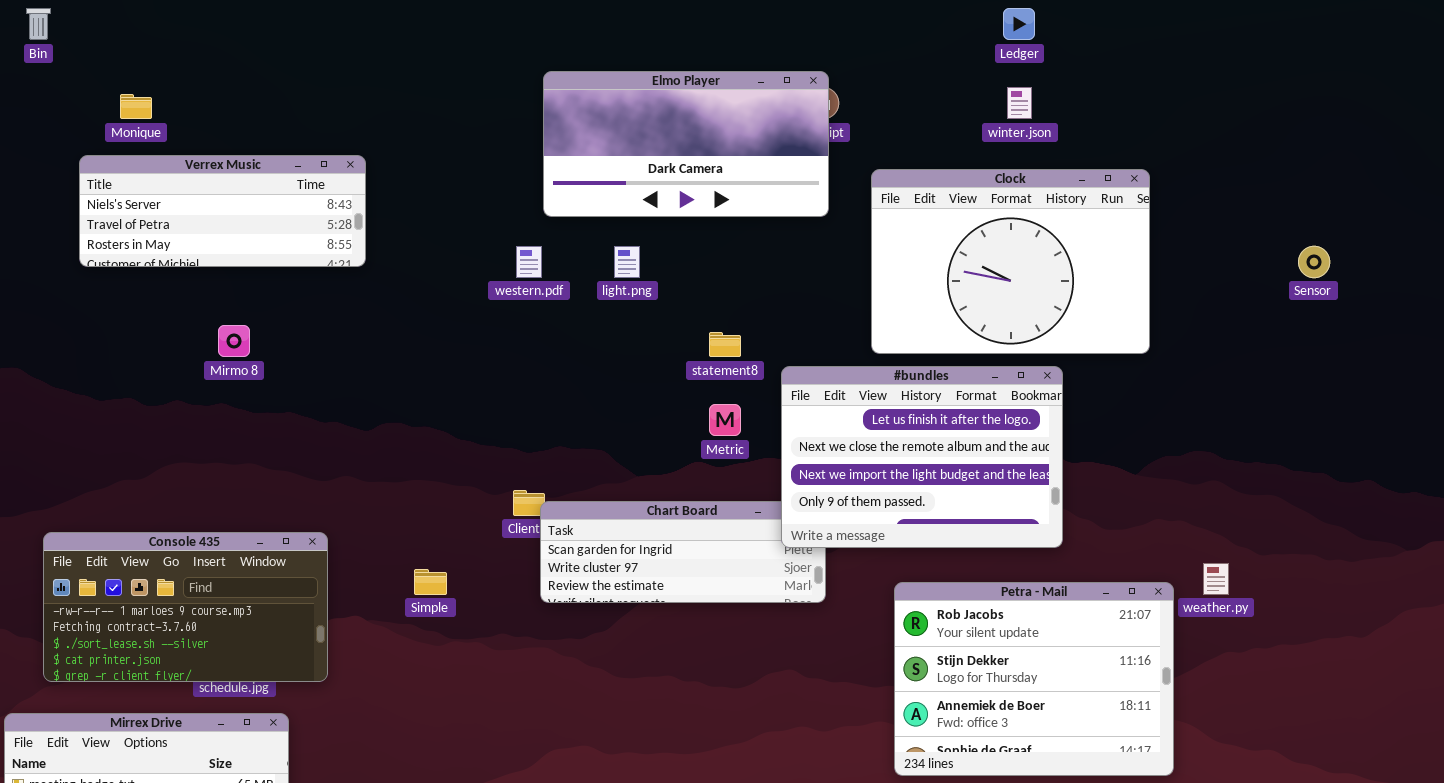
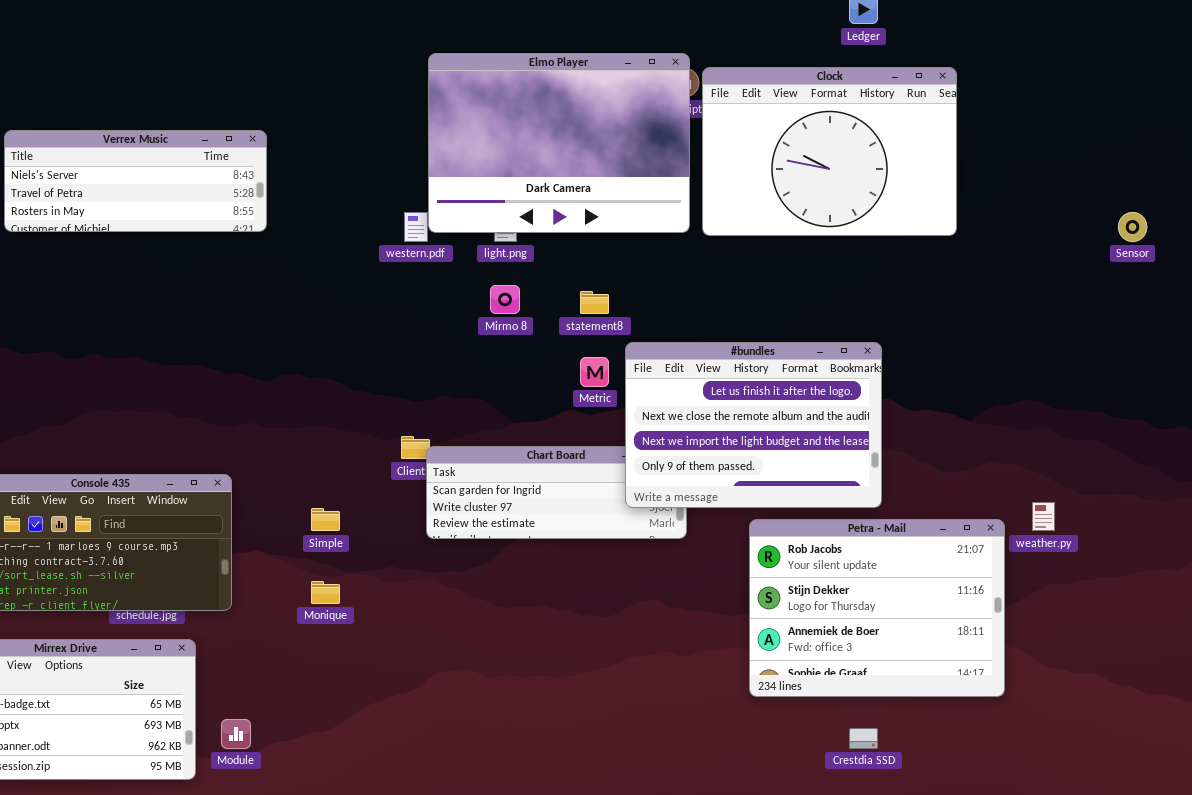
Elmo Player: [543,71,829,217] -> [428,53,690,233], resized
Monique: [120,94,152,119] -> [311,581,340,604], moved
Clock: [871,169,1150,354] -> [702,67,957,236], moved
Mirmo 8: [218,325,250,357] -> [490,285,520,314], moved
#bundles: [781,366,1063,548] -> [625,342,882,508], moved

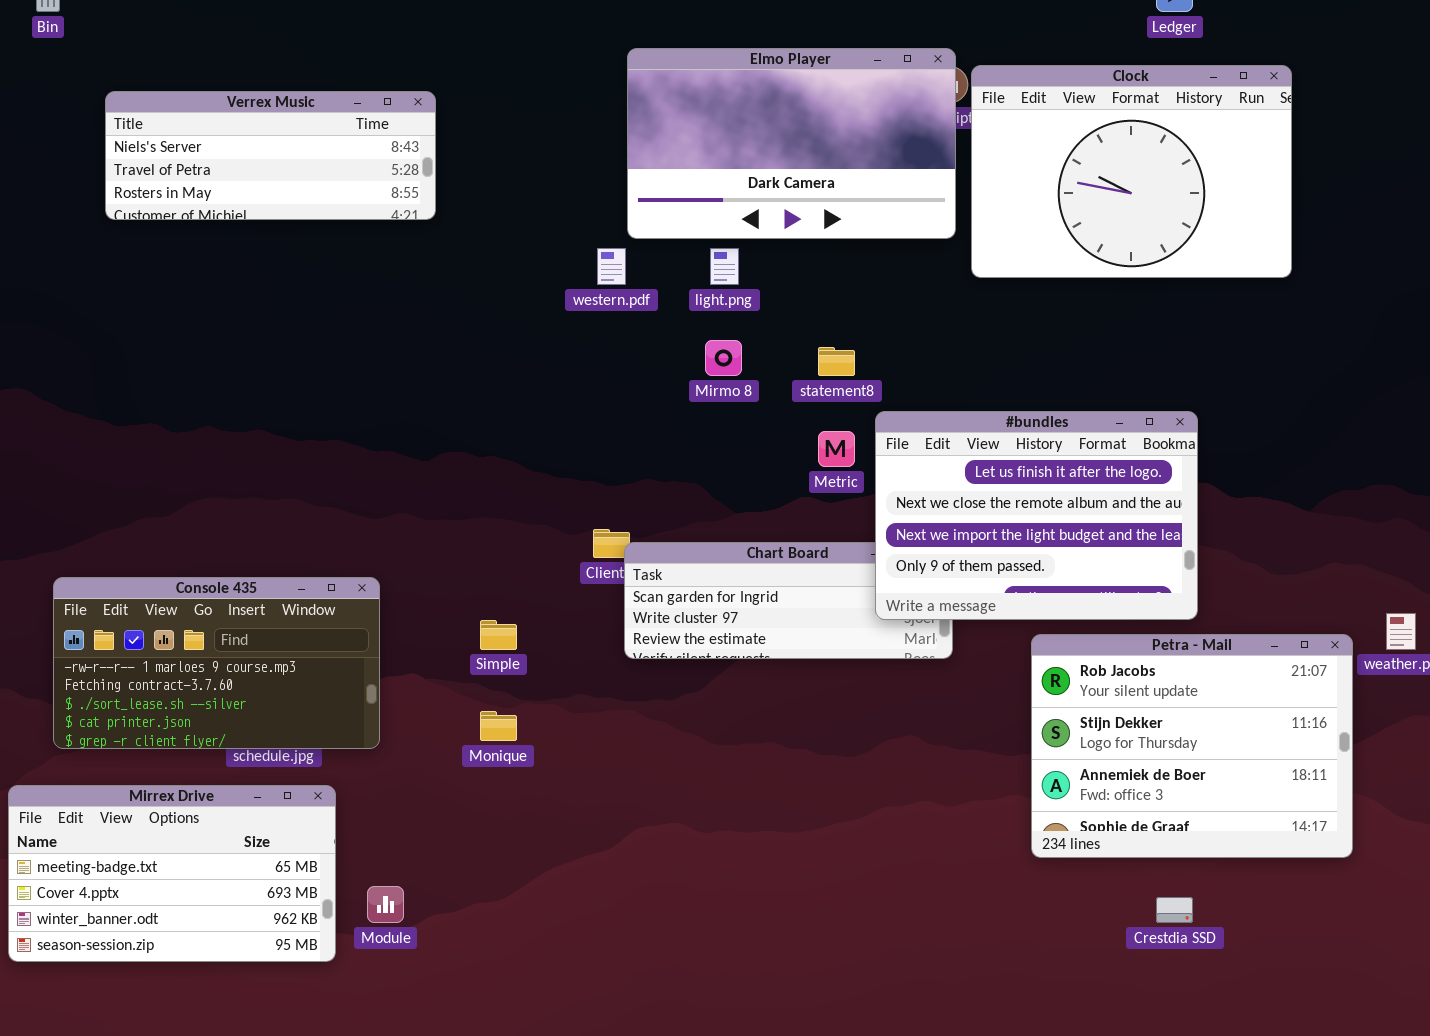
Elmo Player: [428,53,690,233] -> [627,48,956,239], resized
Verrex Music: [4,130,267,232] -> [105,91,436,220], moved

